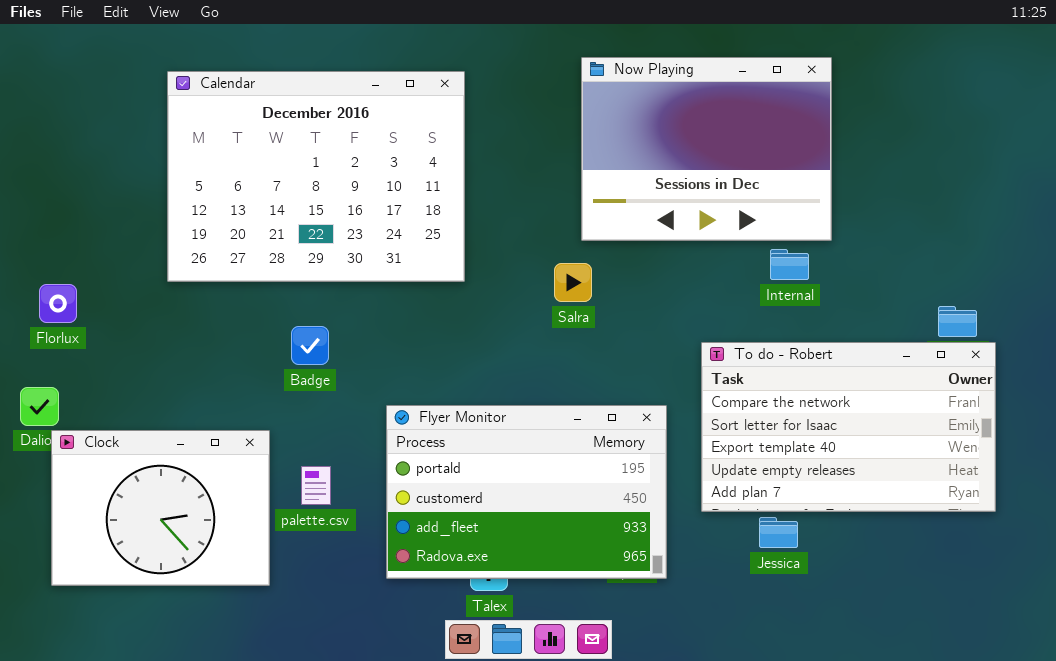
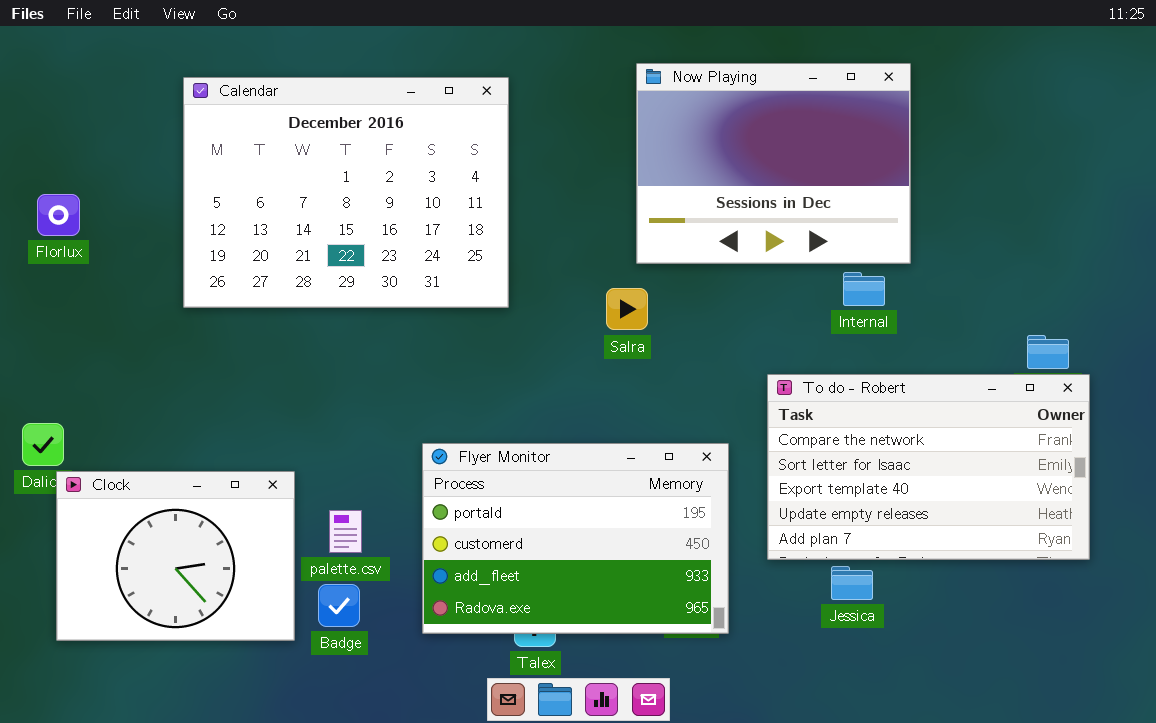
Florlux: [39,284,77,323] -> [37,194,80,236], moved
Badge: [291,326,329,365] -> [318,584,360,627], moved

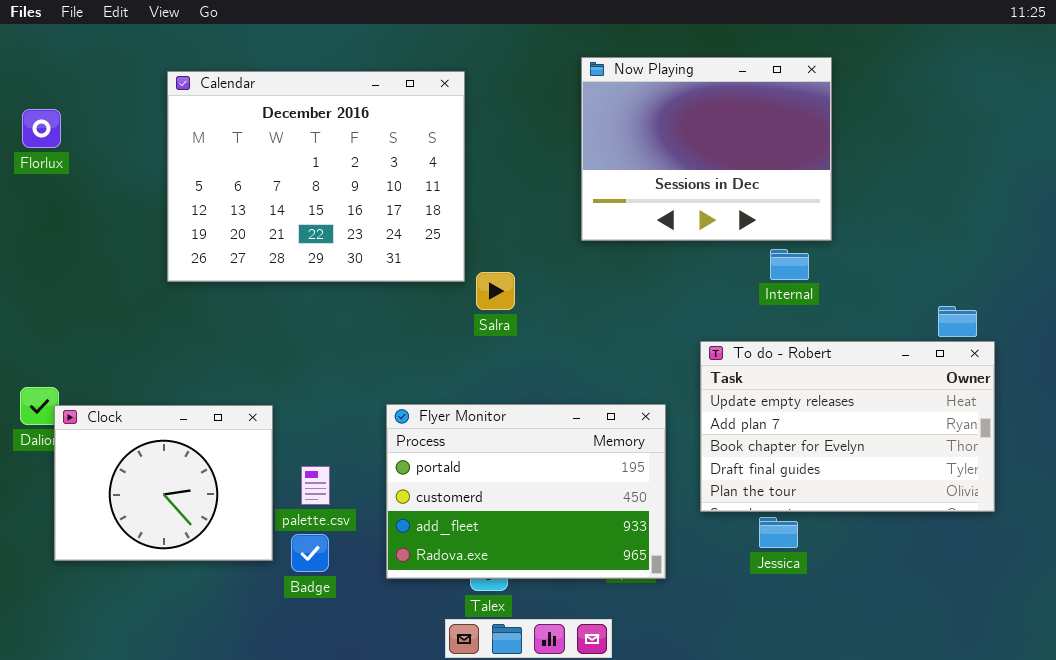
Florlux: [37,194,80,236] -> [22,109,61,148], moved
Salra: [606,288,648,330] -> [476,272,515,310], moved
To do - Robert: [767,374,1090,560] -> [700,341,995,512], scrolled down 3 rows
Clock: [56,471,295,641] -> [54,405,273,561], moved

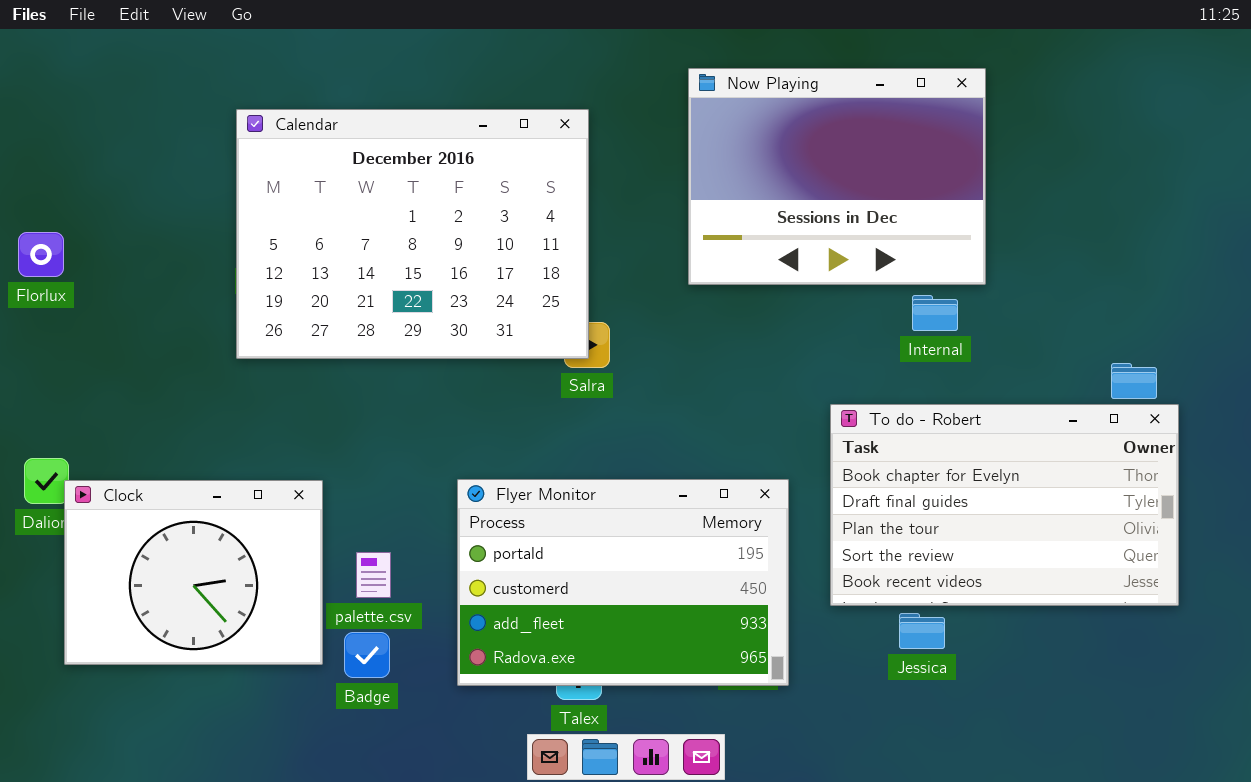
Calendar: [167,71,465,282] -> [236,109,589,359], moved
Florlux: [22,109,61,148] -> [18,232,64,277], moved
To do - Robert: [700,341,995,512] -> [830,404,1179,606], scrolled down 2 rows

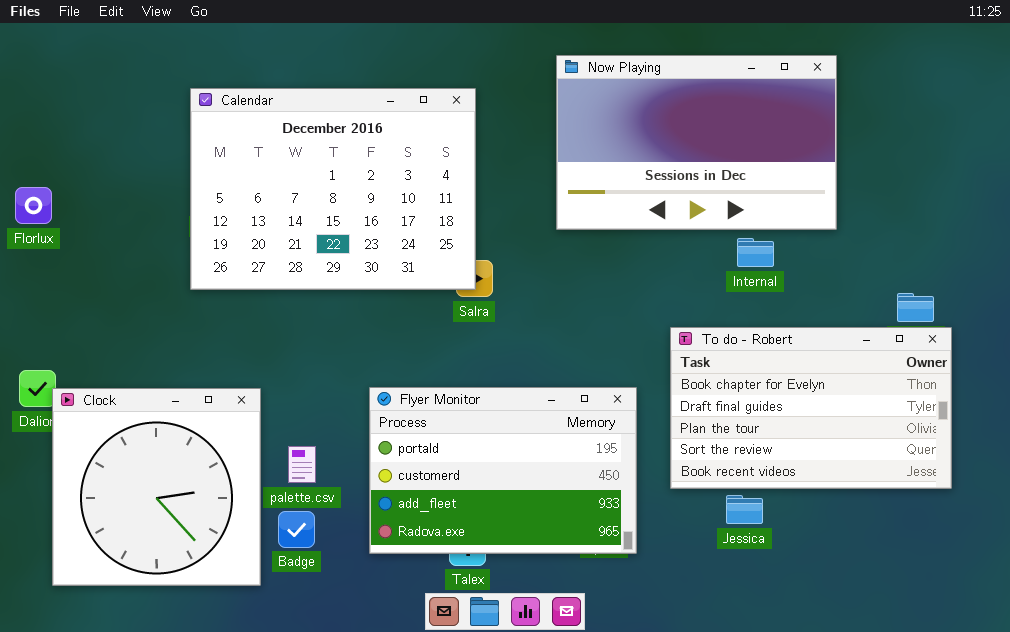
Now Playing: [688,68,986,285] -> [556,55,837,230], resized
Clock: [64,480,323,665] -> [52,388,261,586], resized

